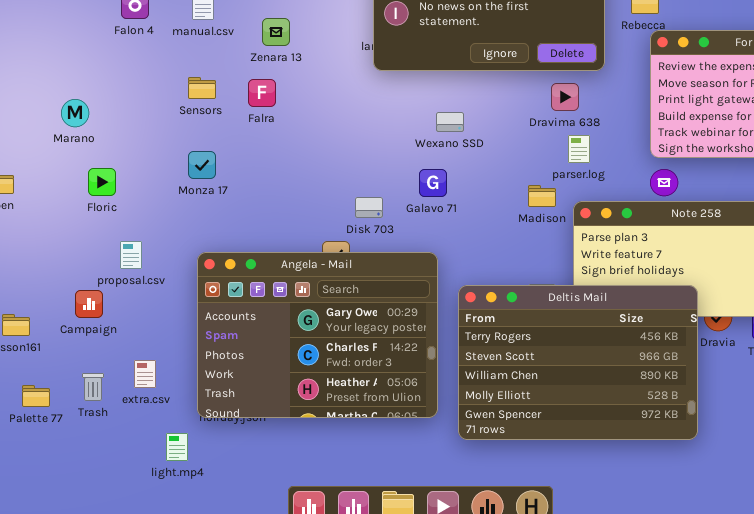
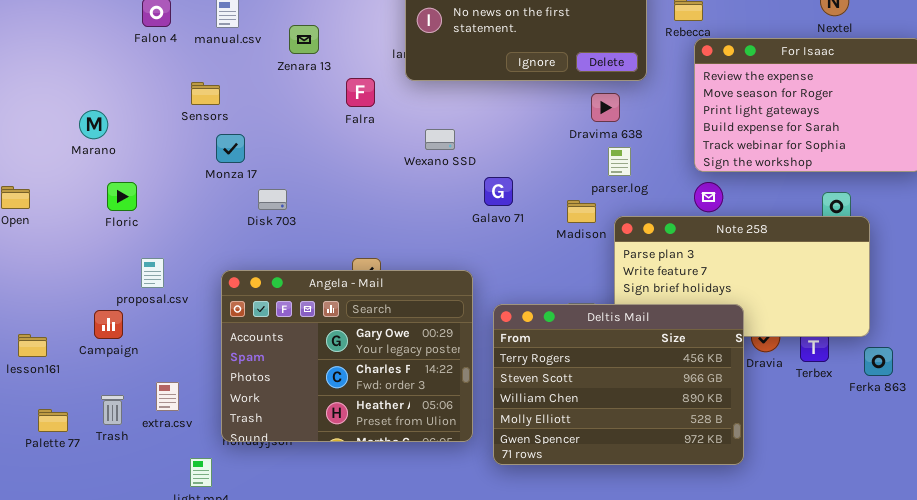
Sensors: [188,77,216,99] -> [191,82,220,105], moved
Falra: [248,79,276,107] -> [346,78,375,107], moved
Wexano SSD: [436,112,464,132] -> [425,129,455,150], moved
Monza 17: [188,151,216,179] -> [216,134,245,163], moved
Galavo 71: [419,169,447,197] -> [484,177,513,206], moved
Disk 703: [355,197,383,218] -> [258,189,287,210], moved

